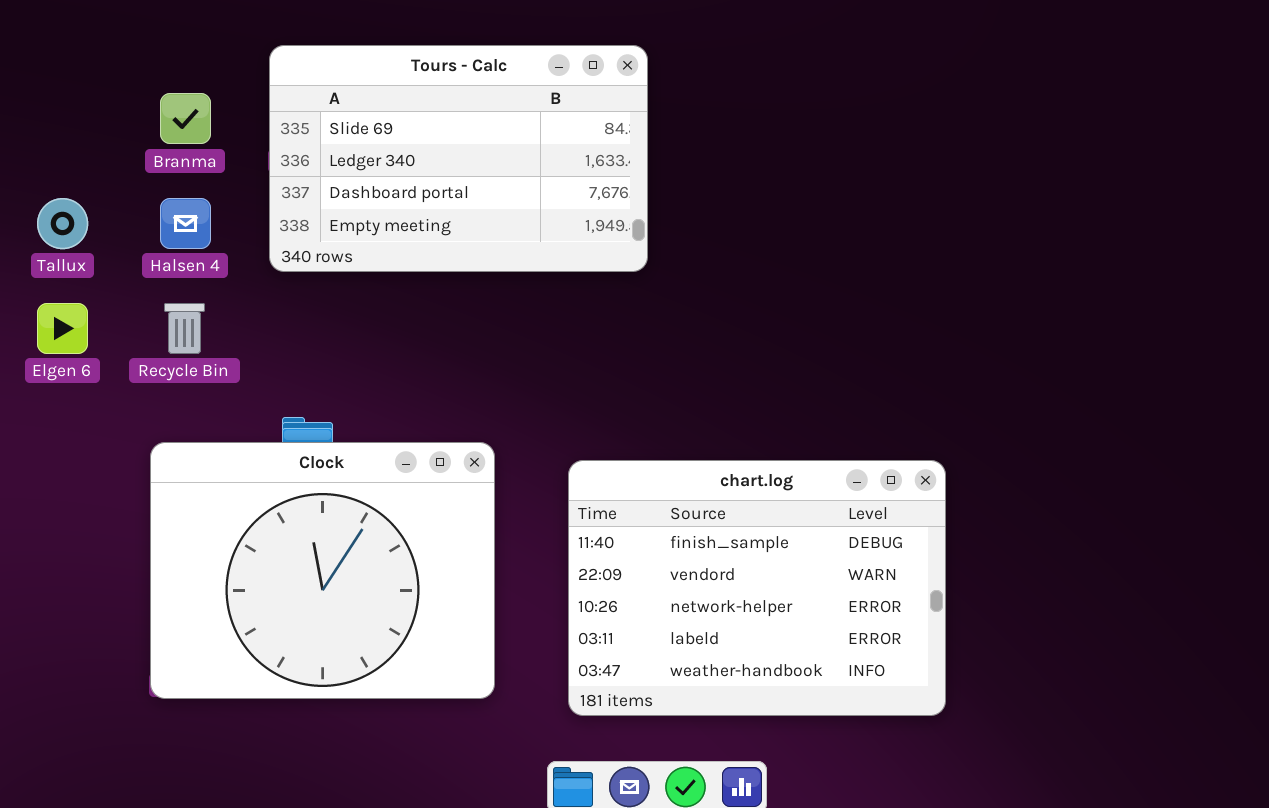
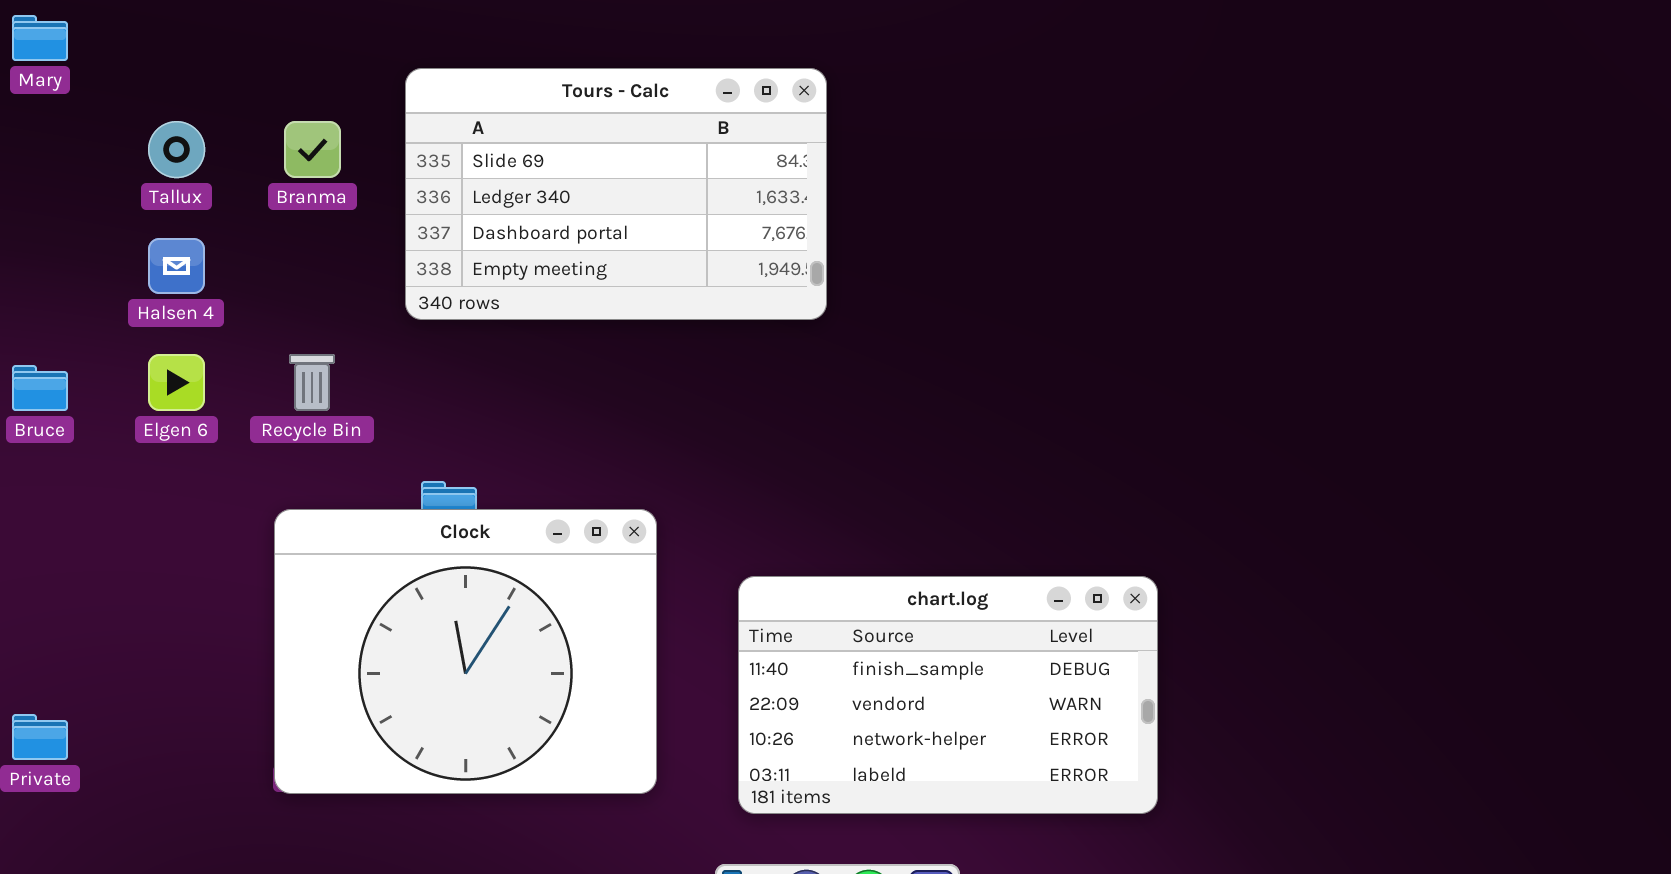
Tallux: [37,198,88,249] -> [148,121,205,178], moved
Halsen 4: [160,198,211,249] -> [148,238,205,294], moved
chart.log: [568,460,946,716] -> [738,576,1158,814], resized

